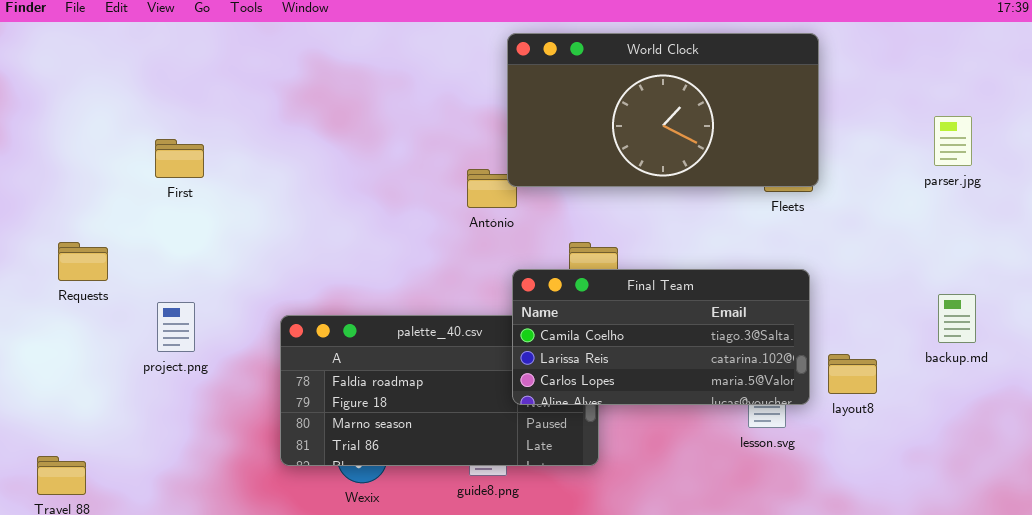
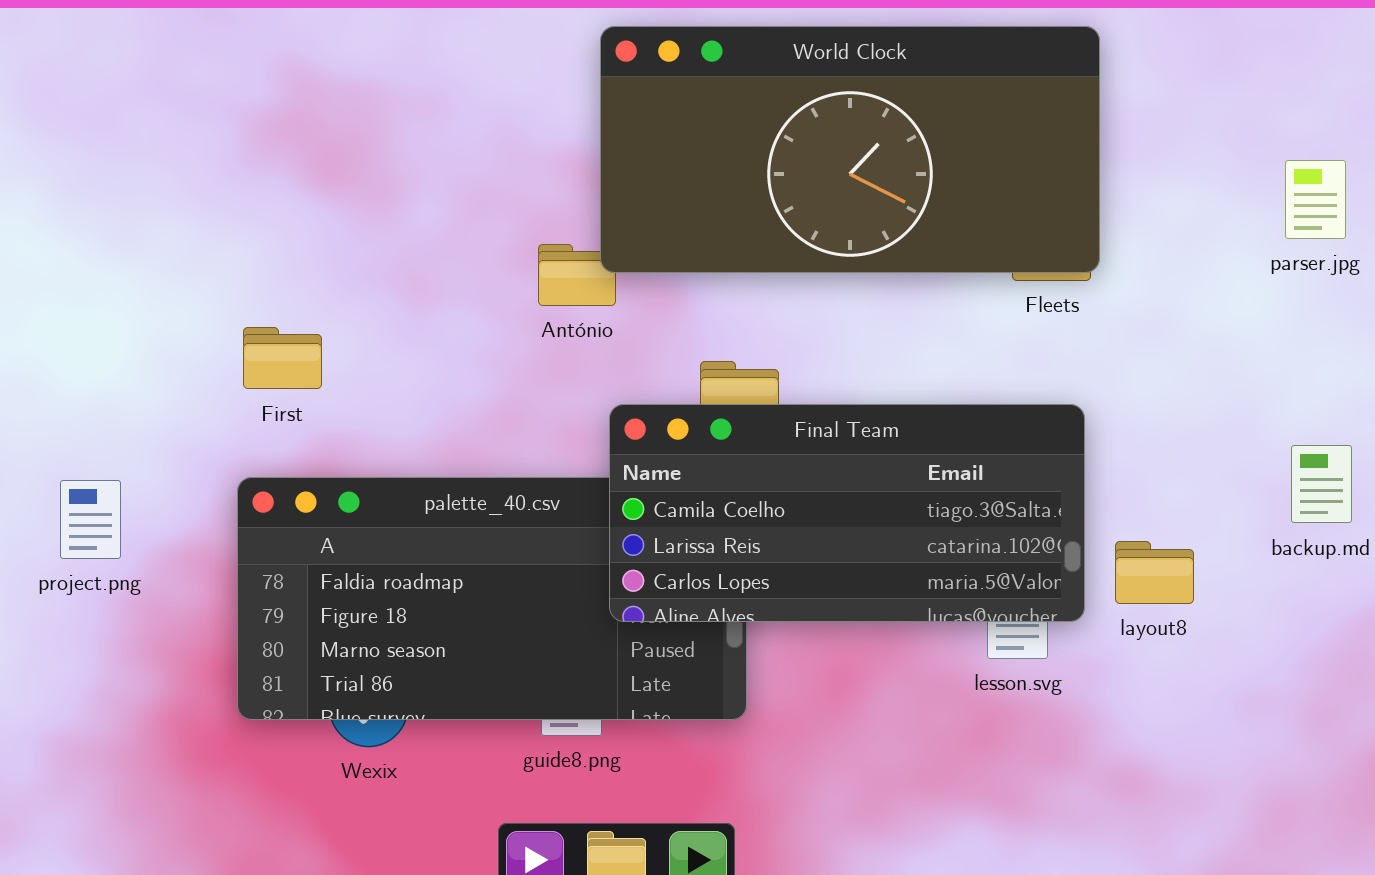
First: [155,139,204,178] -> [243,327,322,389], moved
project.png: [157,302,195,352] -> [60,480,121,559], moved

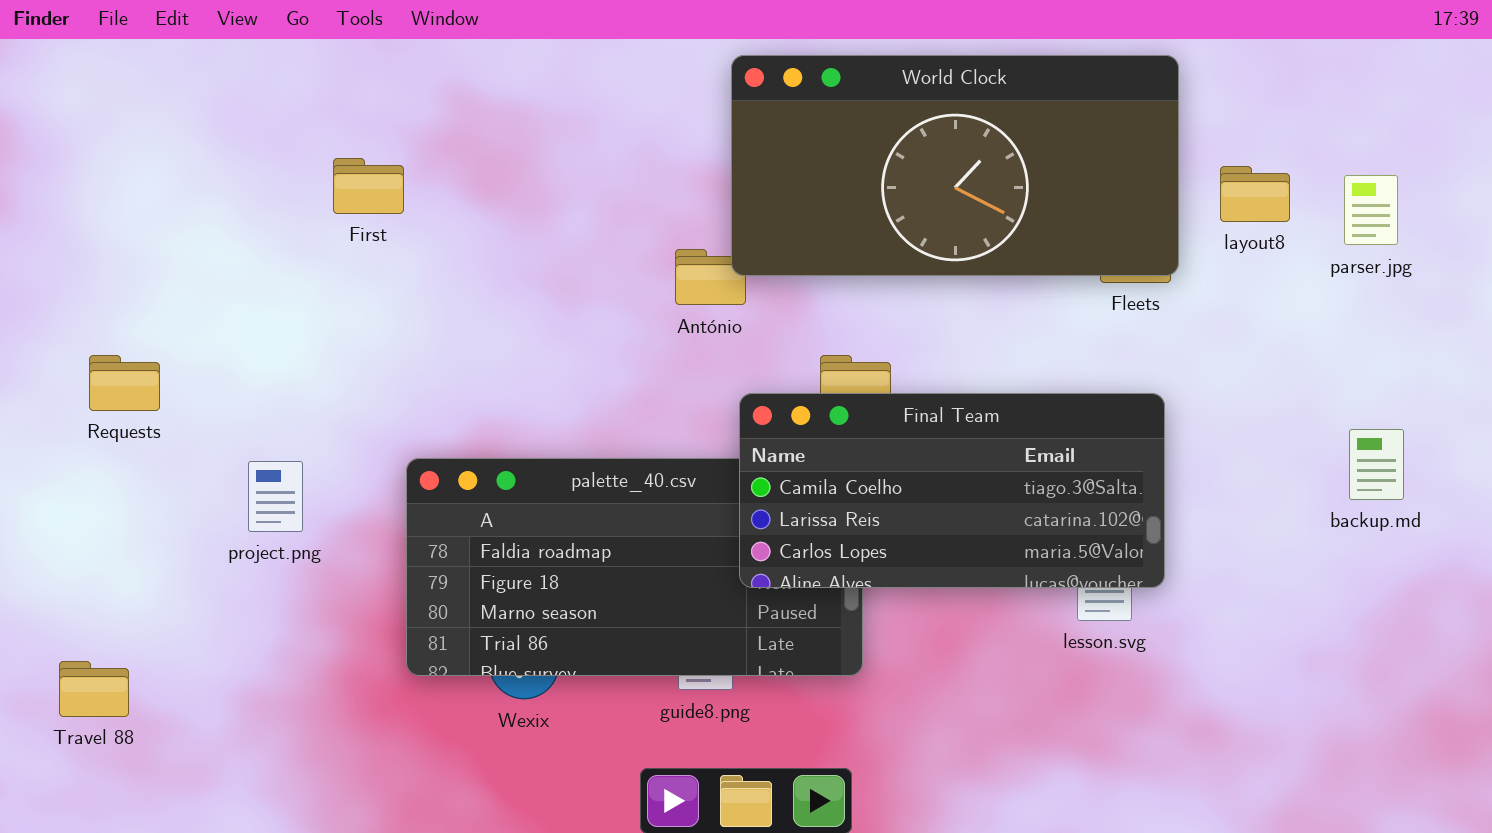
First: [243,327,322,389] -> [333,158,404,214], moved
layout8: [1115,541,1194,604] -> [1220,166,1290,222], moved

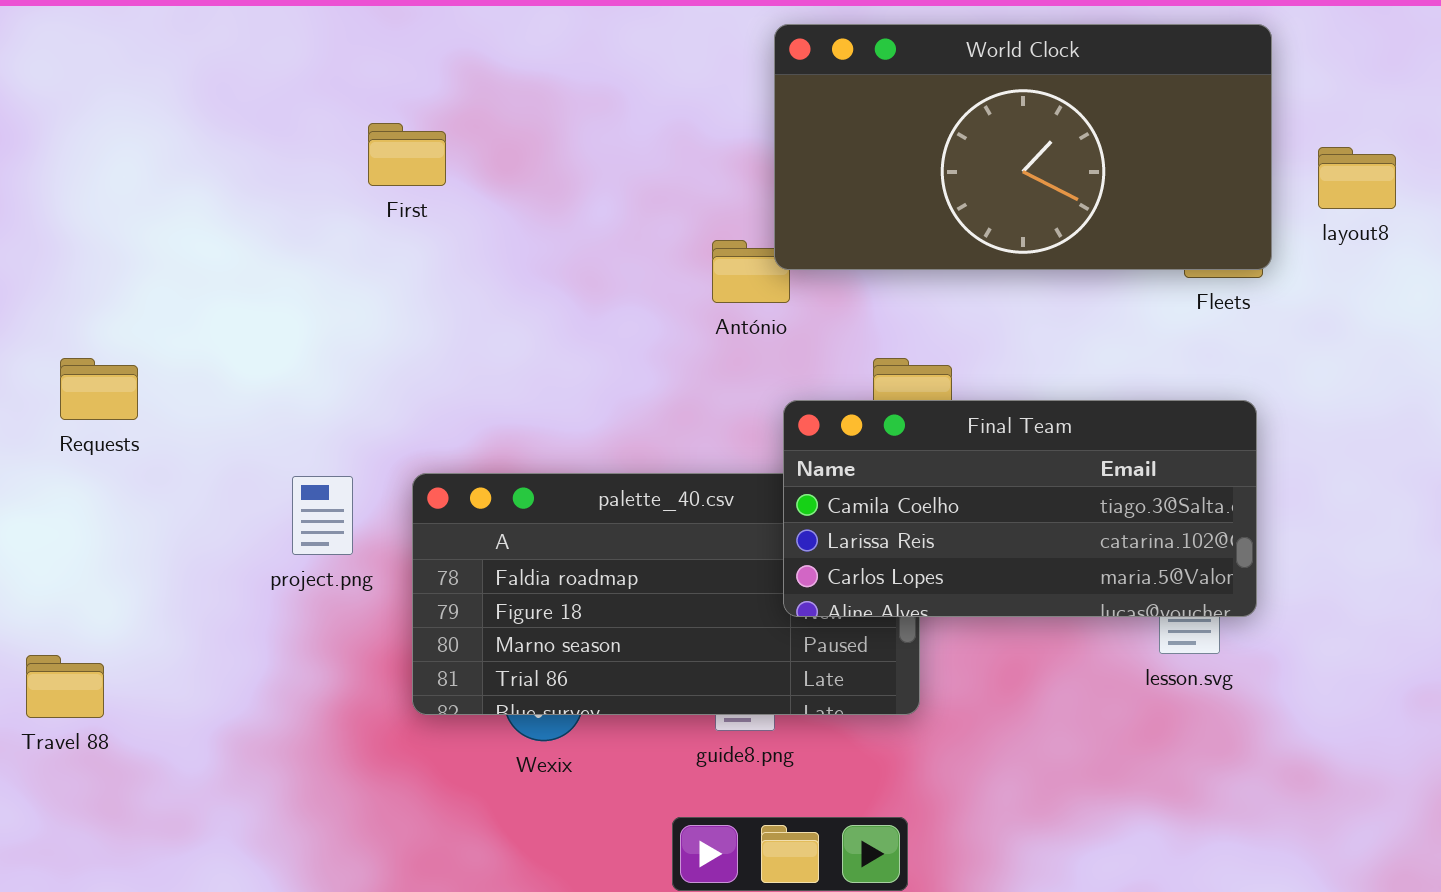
First: [333,158,404,214] -> [368,123,446,186], moved
project.png: [248,461,303,532] -> [292,476,353,555], moved
Travel 88: [59,661,129,717] -> [26,655,104,718], moved

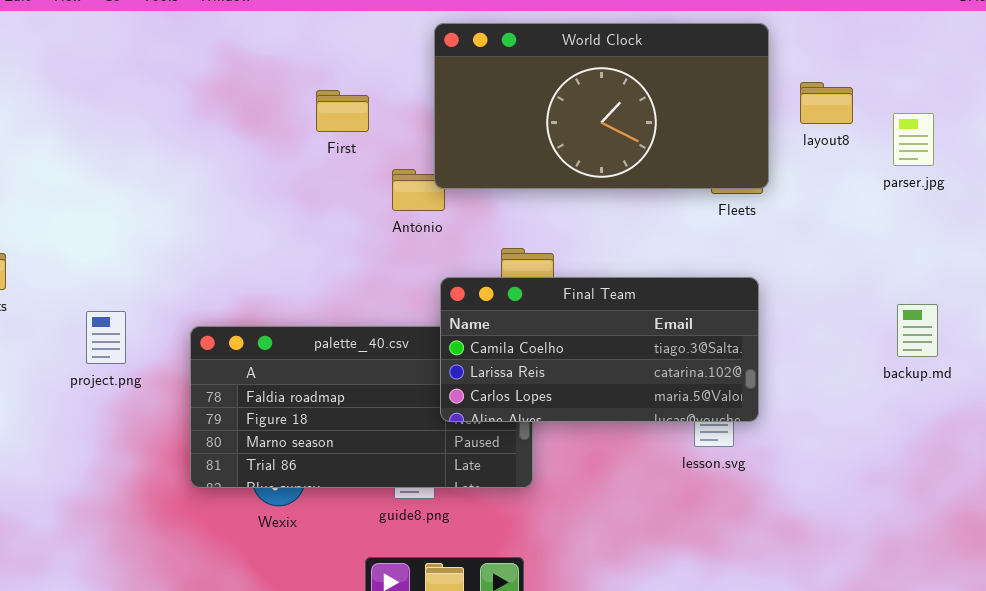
First: [368,123,446,186] -> [316,90,369,132], moved
layout8: [1318,147,1396,209] -> [800,82,853,124], moved
project.png: [292,476,353,555] -> [86,311,126,364], moved

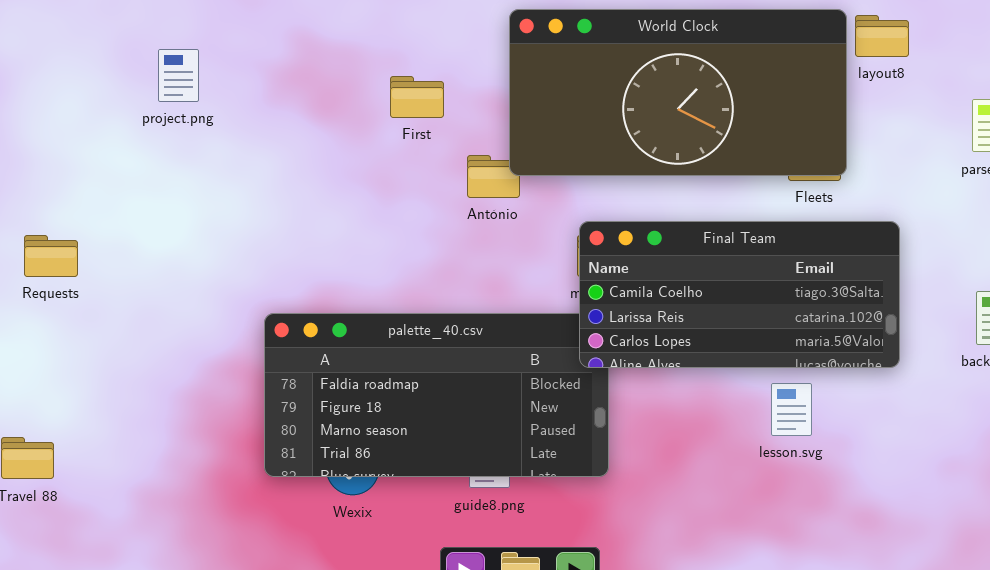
layout8: [800,82,853,124] -> [855,15,909,57], moved
Final Team: [440,277,759,422] -> [579,221,900,368], moved
project.png: [86,311,126,364] -> [158,49,199,102], moved

